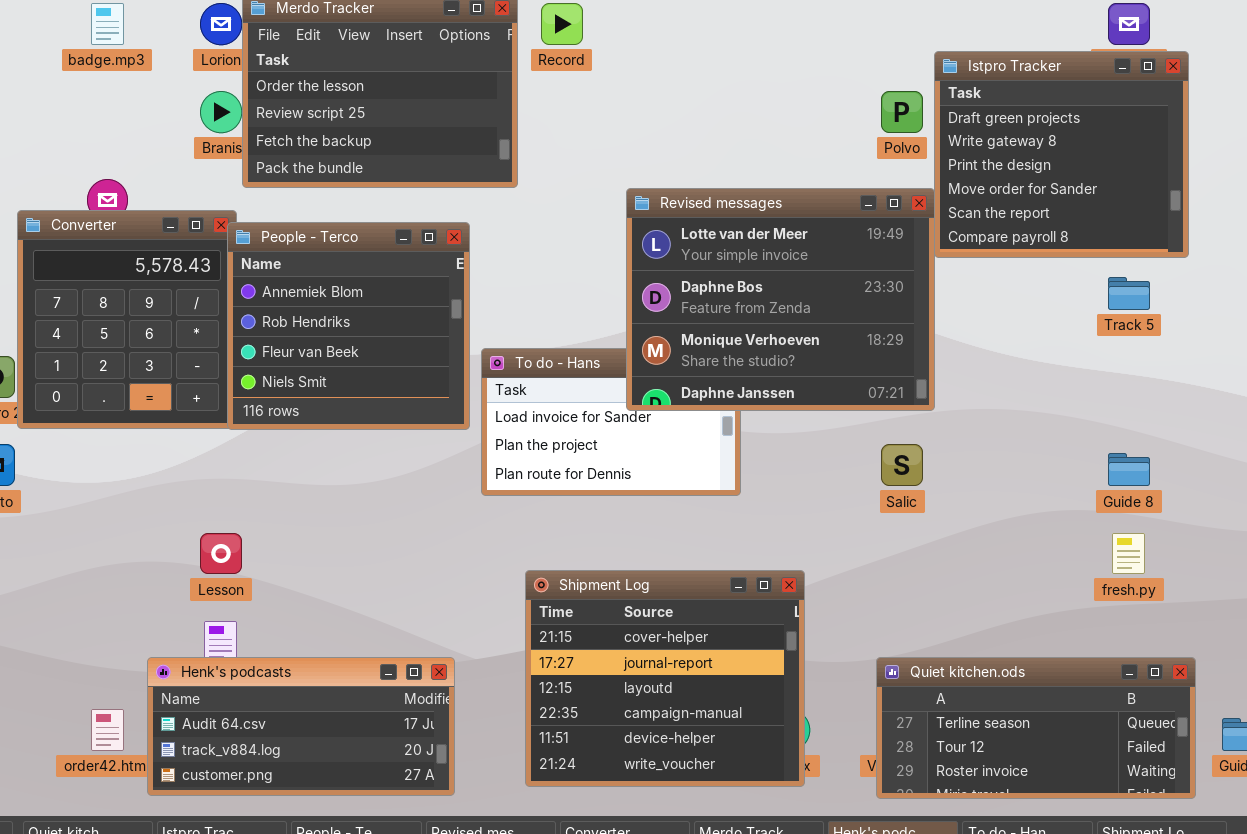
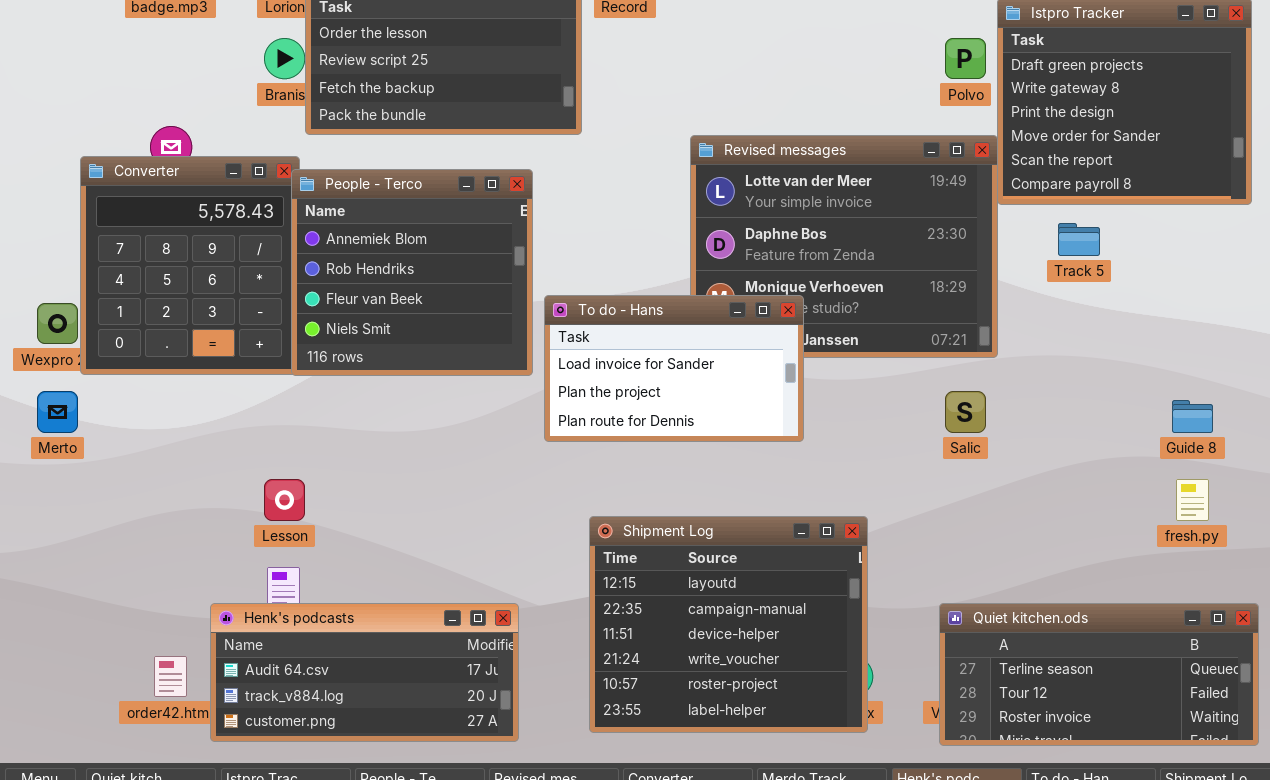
Track 5: [1108,277,1150,310] -> [1058,223,1100,256], moved
To do - Hans: [481,348,741,496] -> [544,295,804,442], raised
Shipment Log: [525,570,805,787] -> [589,516,868,733], scrolled down 2 rows

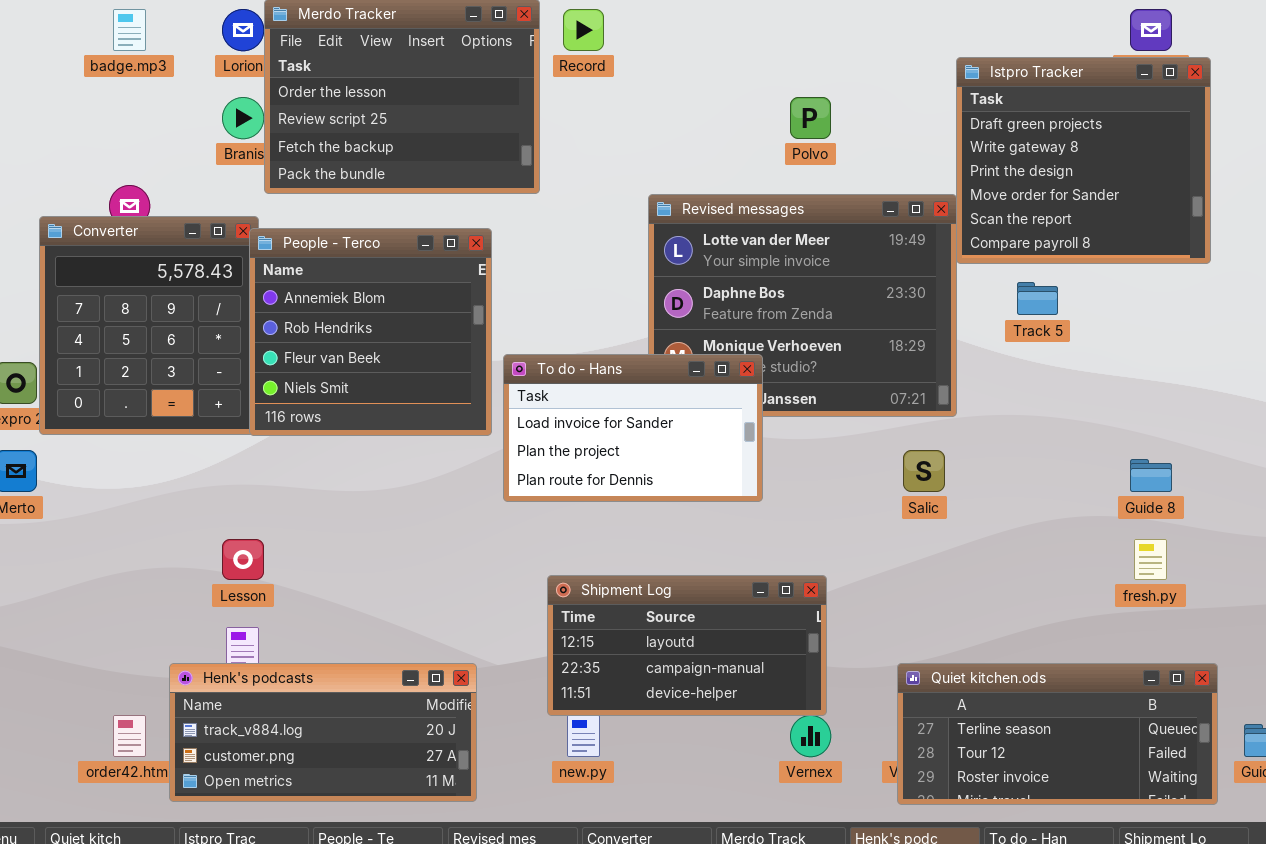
Polvo: [945,38,986,79] -> [790,97,831,139], moved
Shipment Log: [589,516,868,733] -> [547,575,827,716], resized
Henk's podcasts: [210,603,519,742] -> [169,663,477,802], scrolled down 1 row

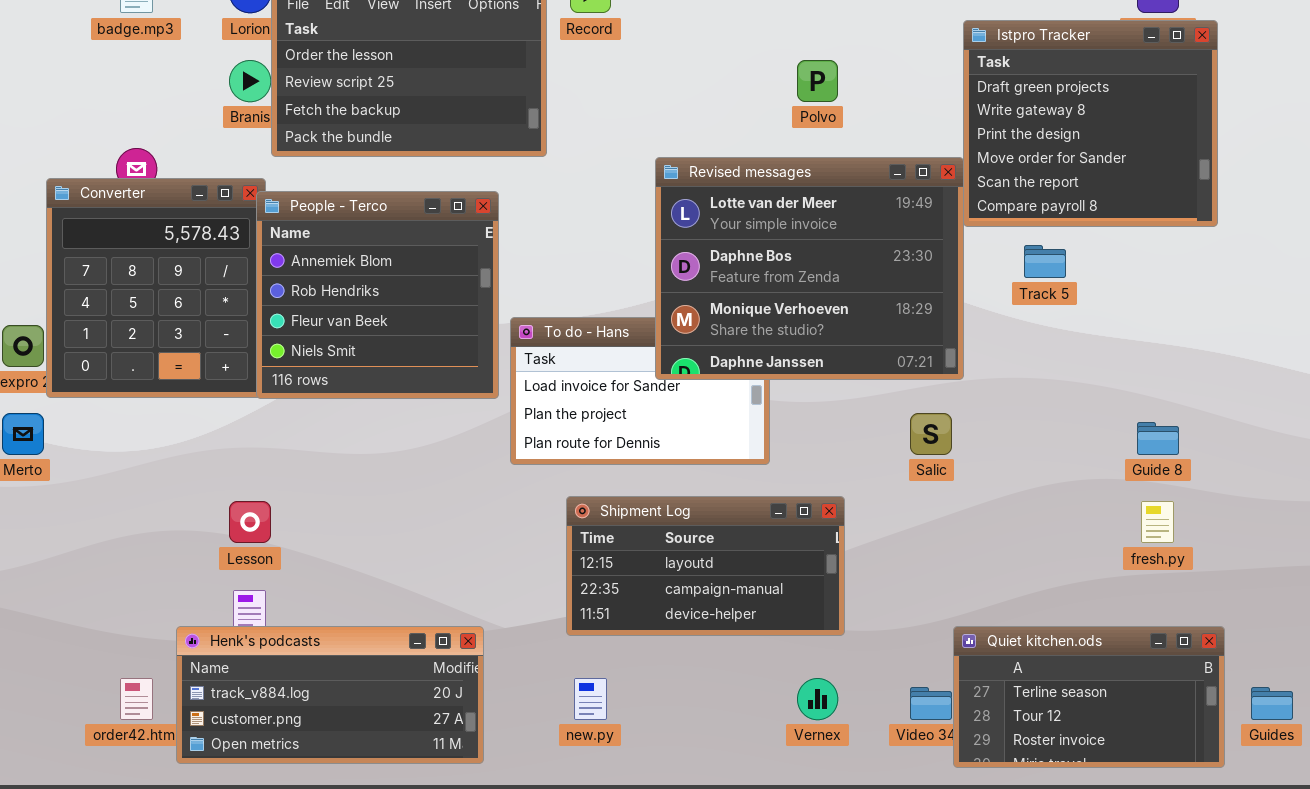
Revised messages: [648,194,957,417] -> [655,157,964,380], raised
Shipment Log: [547,575,827,716] -> [566,496,845,636], moved
Quiet kitchen.ods: [897,663,1218,805] -> [953,626,1225,768], resized

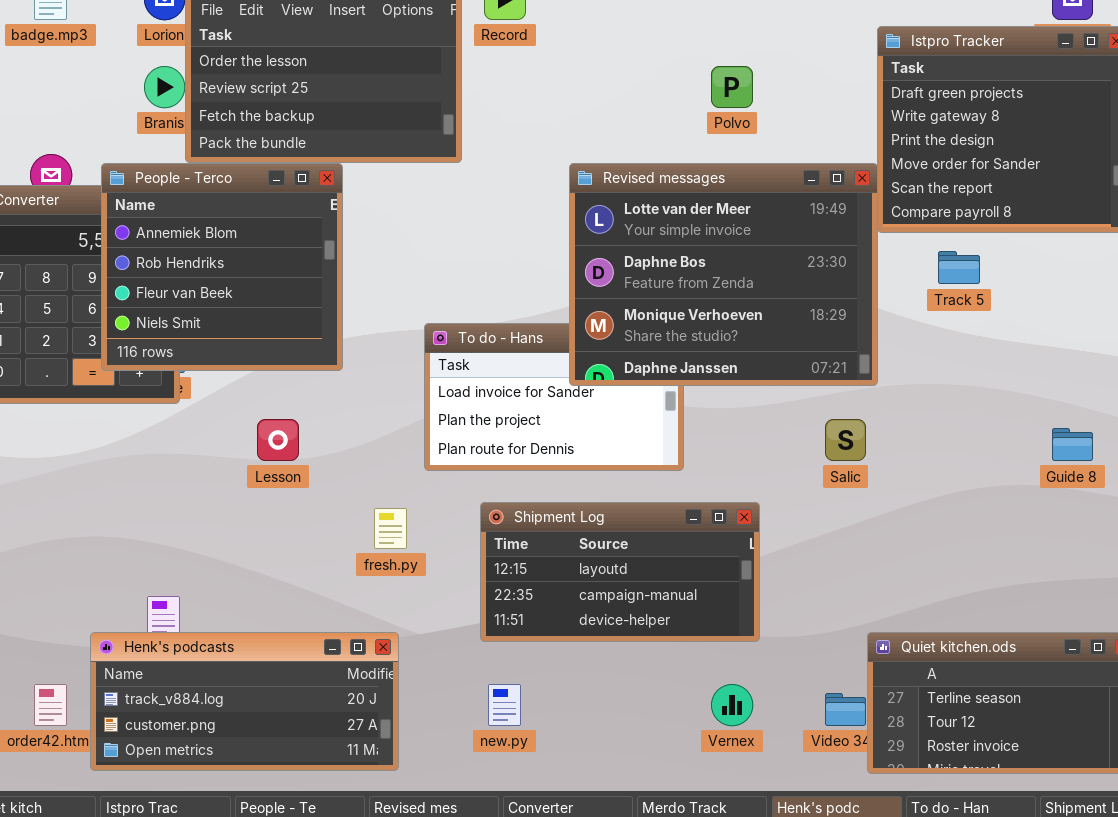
People - Terco: [256,191,499,399] -> [101,163,343,371], moved
Lesson: [229,501,271,543] -> [257,419,299,461], moved
fresh.py: [1141,501,1174,543] -> [374,508,407,549], moved

